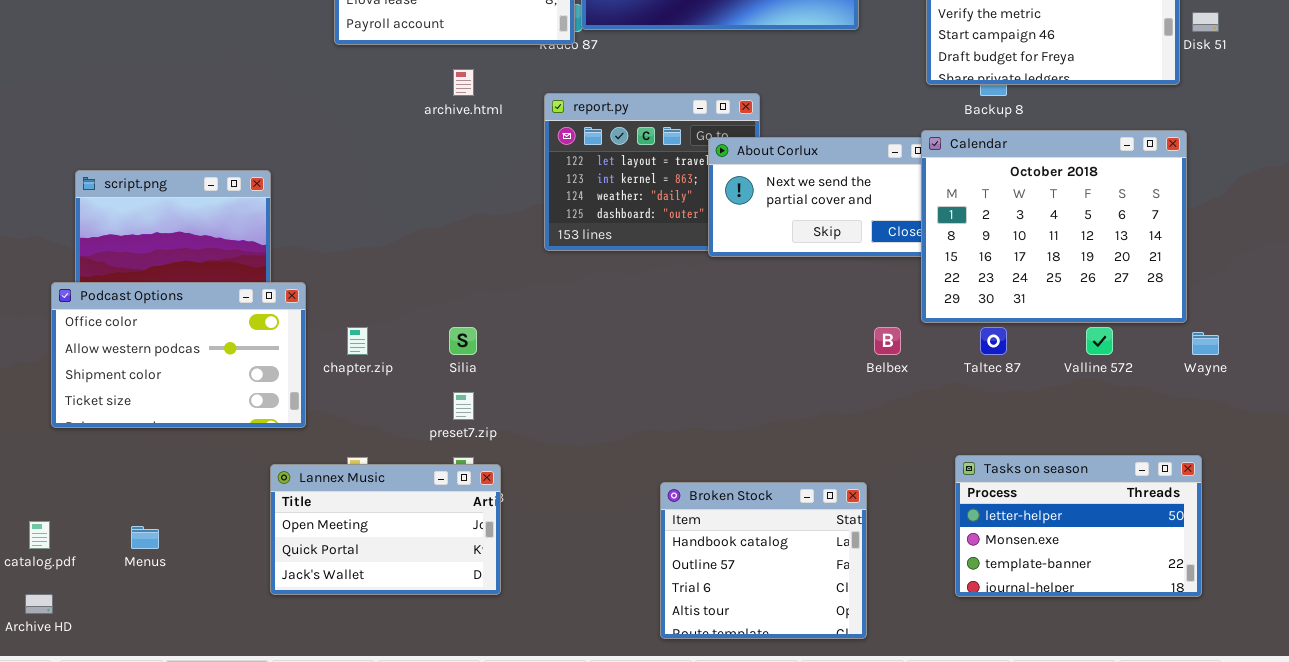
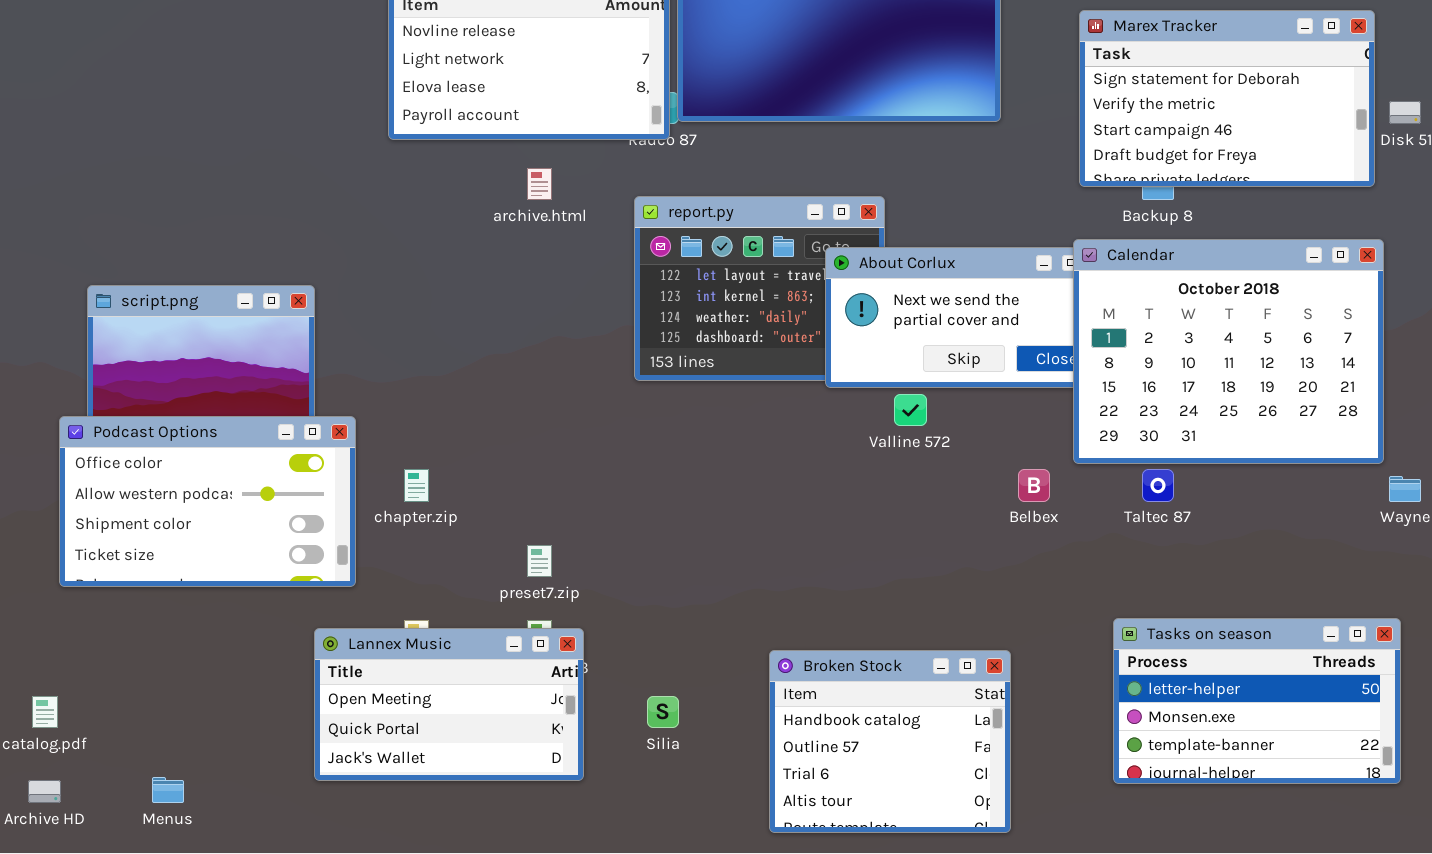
Silia: [449,327,477,355] -> [647,696,679,728], moved
Valline 572: [1086,327,1113,355] -> [894,394,927,426], moved
Menus: [131,526,159,549] -> [152,777,184,803], moved

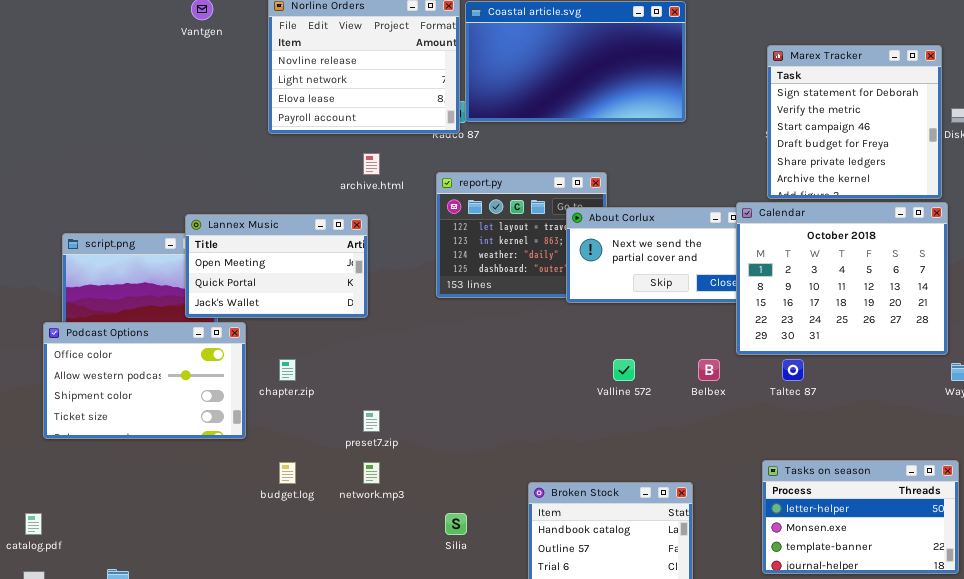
Marex Tracker: [1079,10,1375,187] -> [767,45,942,199], resized
Valline 572: [894,394,927,426] -> [613,359,635,381], moved
Lannex Music: [314,628,584,781] -> [185,214,368,318], moved

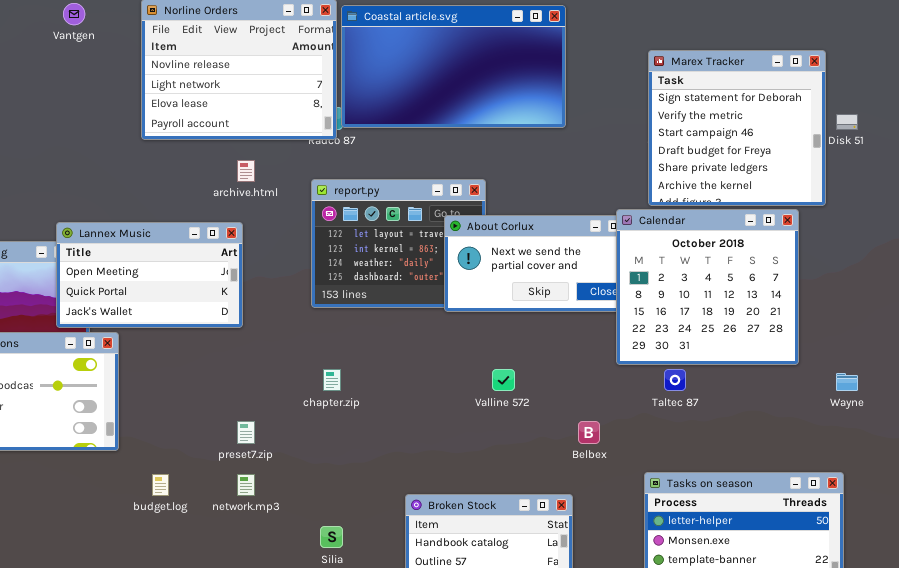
Calendar: [736,202,948,355] -> [616,209,799,365], resized
chapter.zip: [279,359,296,381] -> [323,369,341,391], moved
Belbex: [698,359,720,381] -> [578,421,600,444], moved

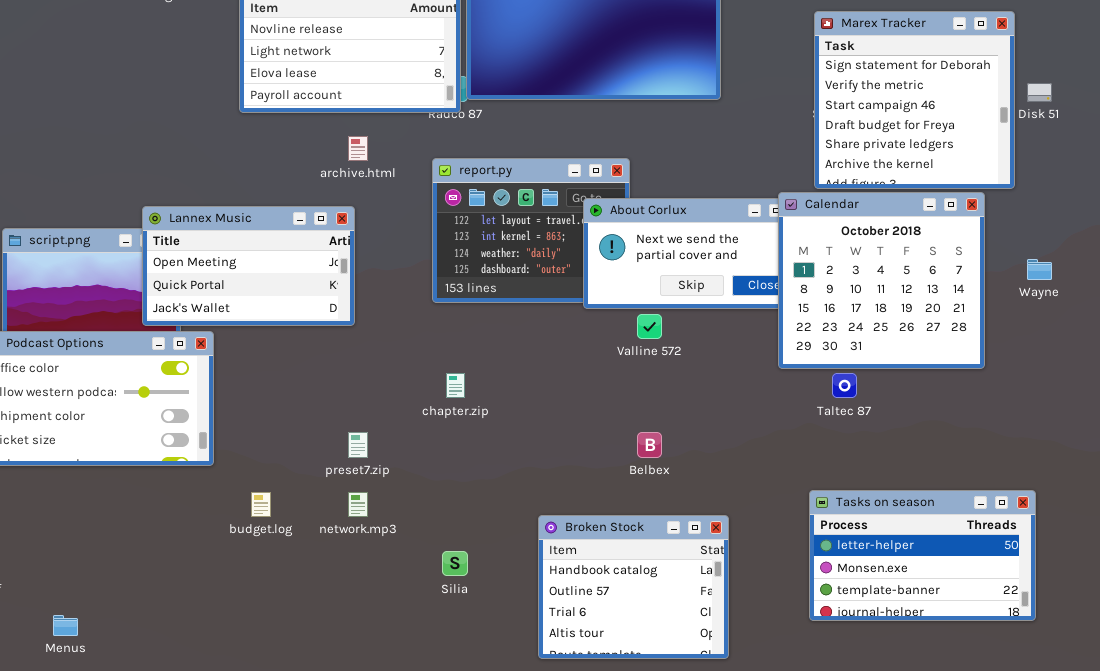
Valline 572: [492,369,515,391] -> [637,314,662,339], moved
Wayne: [836,373,858,391] -> [1027,259,1052,280], moved
Belbex: [578,421,600,444] -> [637,432,662,458], moved

